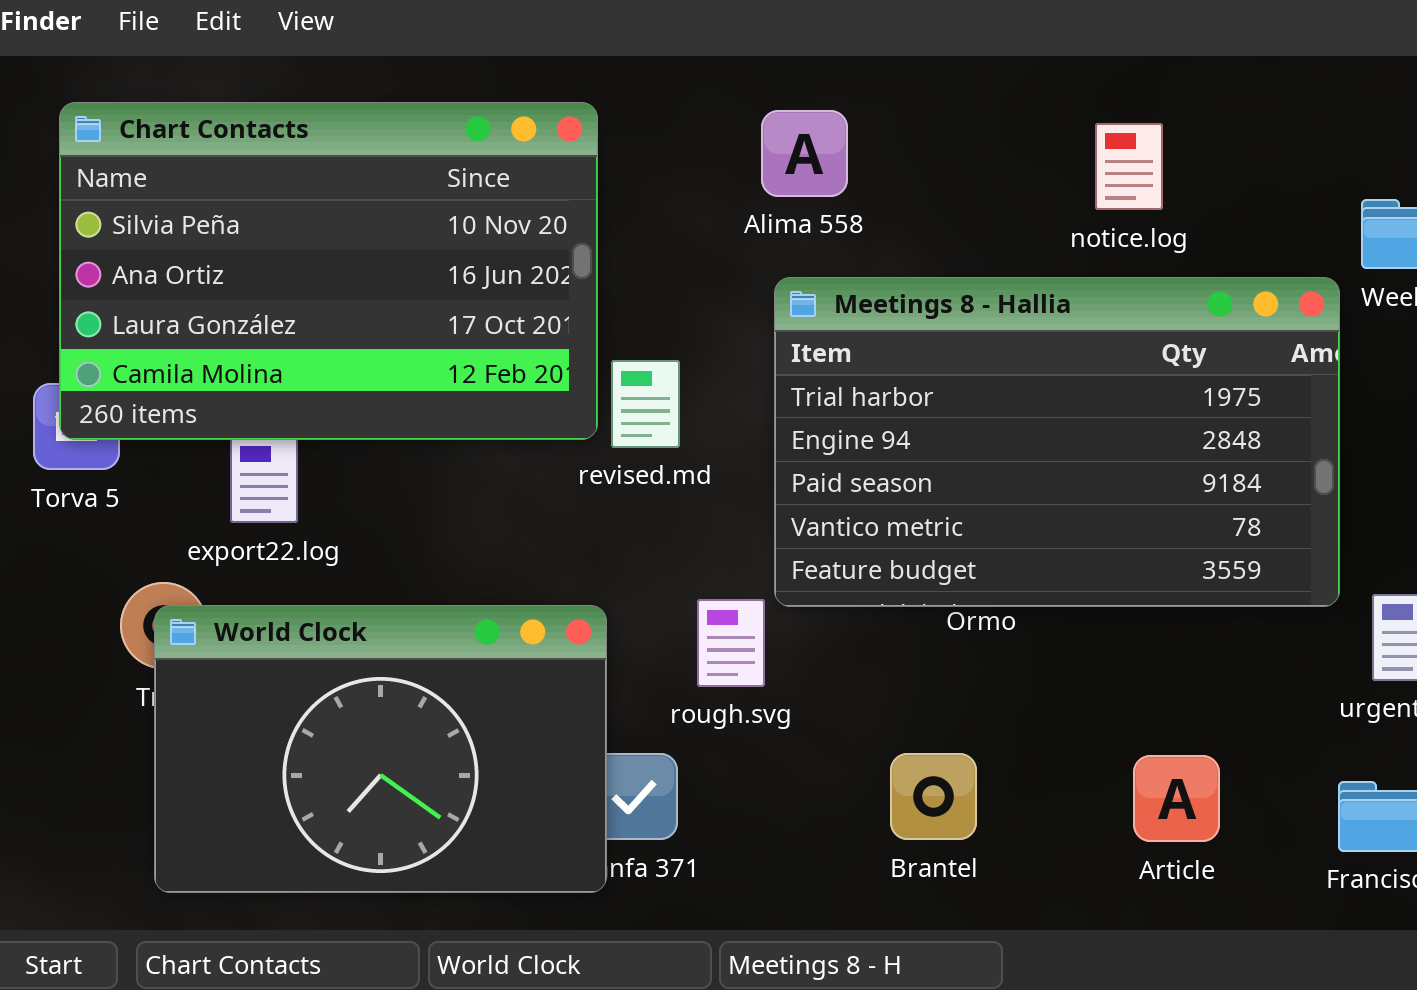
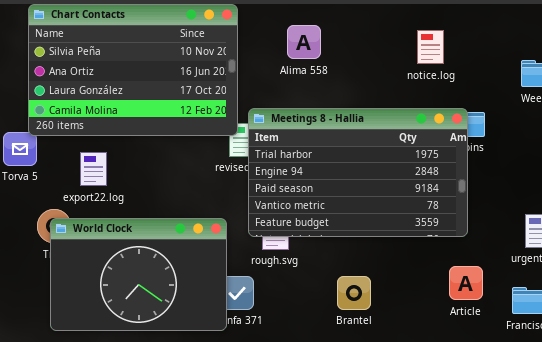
Chart Contacts: [59,102,598,440] -> [28,4,238,136], moved
Meetings 8 - Hallia: [774,277,1340,607] -> [248,108,468,237], moved
Article: [1133,755,1220,842] -> [449,266,483,300], moved

